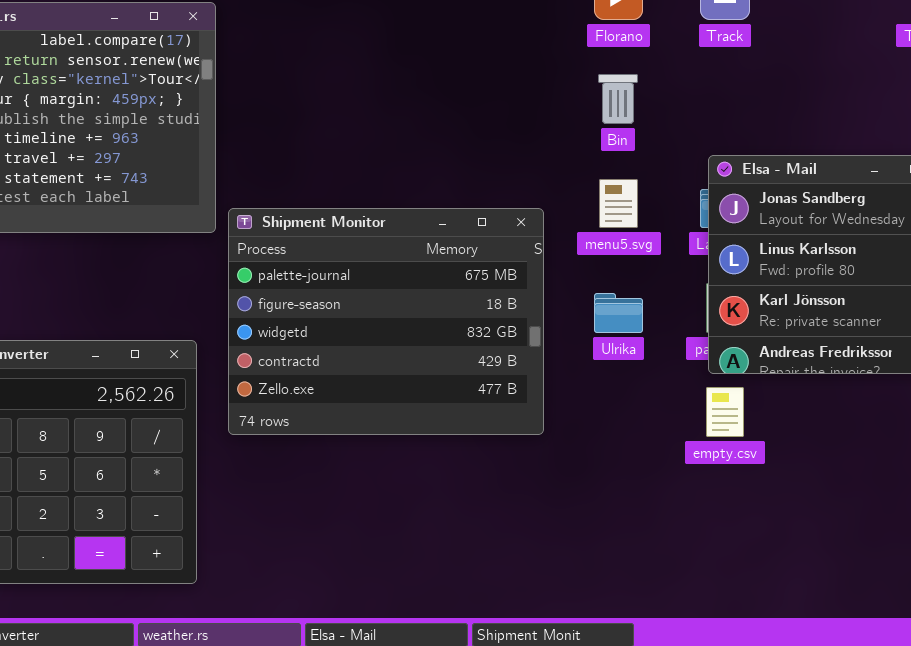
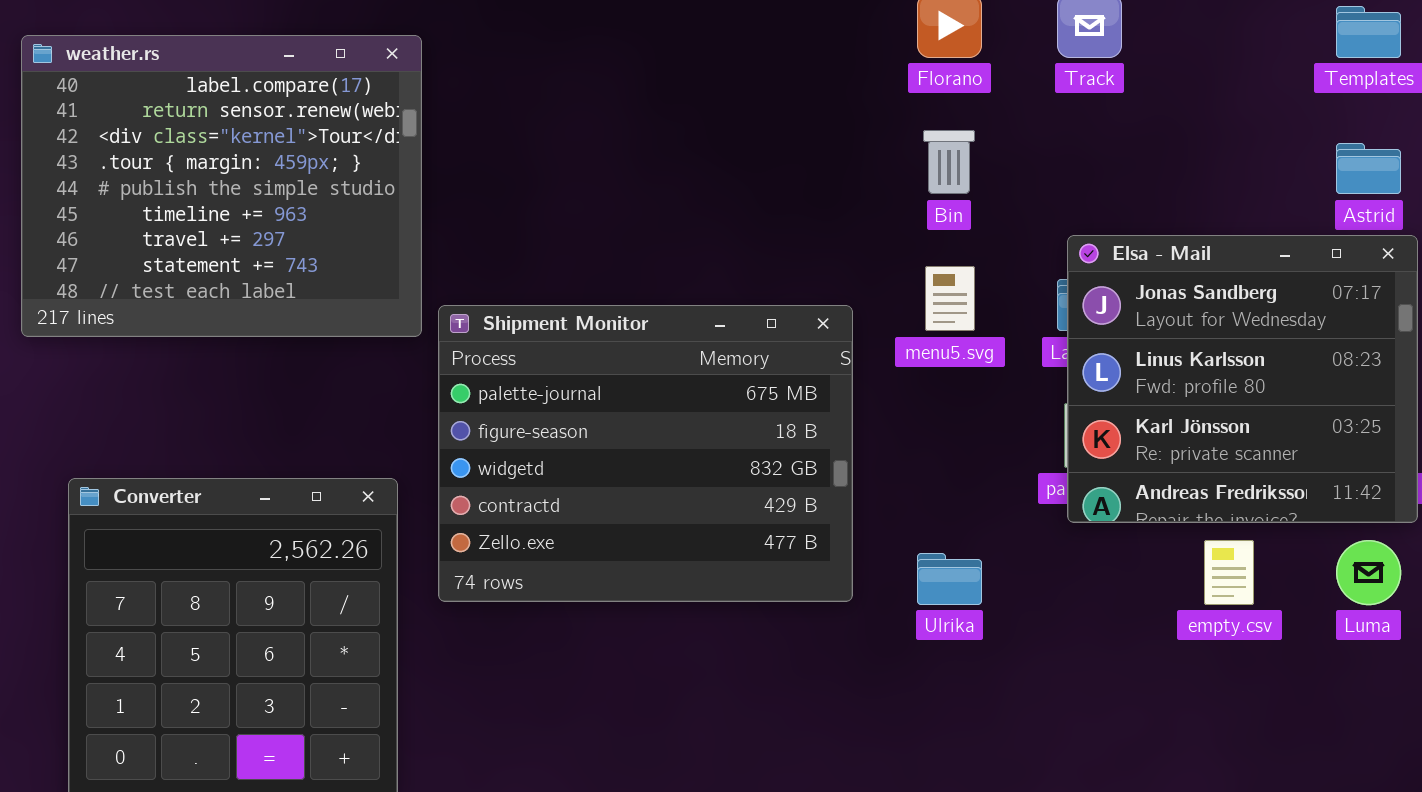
Ulrika: [594,293,643,333] -> [917,553,982,605], moved
empty.csv: [706,387,744,437] -> [1204,540,1254,605], moved

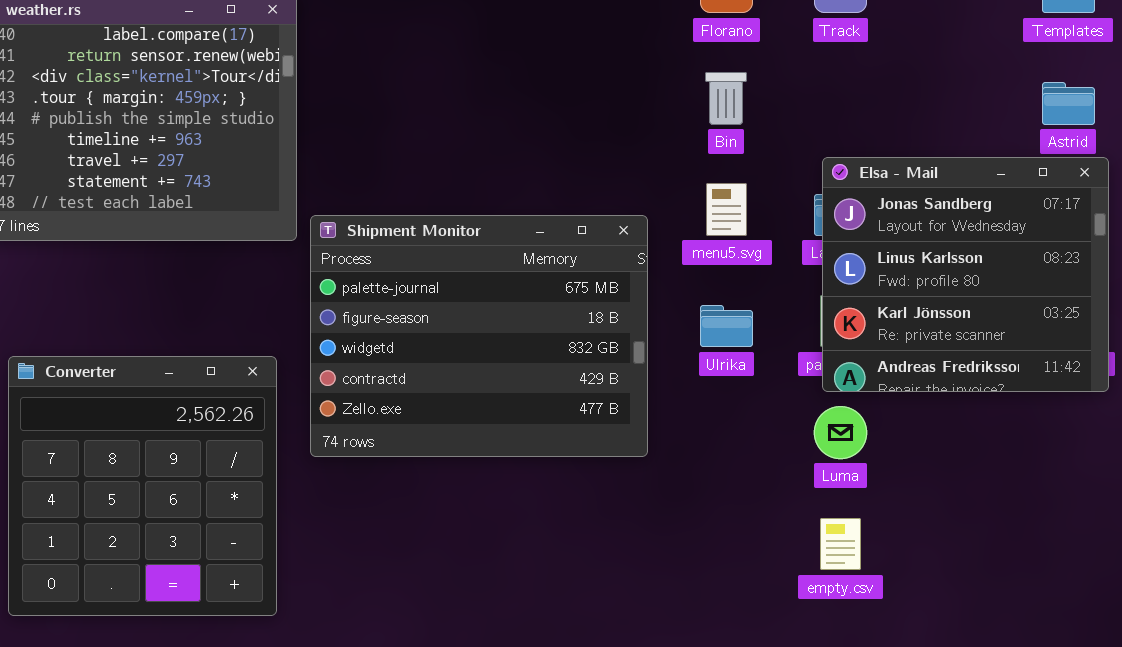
empty.csv: [1204,540,1254,605] -> [820,518,861,570], moved
Luma: [1336,540,1401,605] -> [814,406,867,459], moved
Ulrika: [917,553,982,605] -> [700,305,753,347], moved

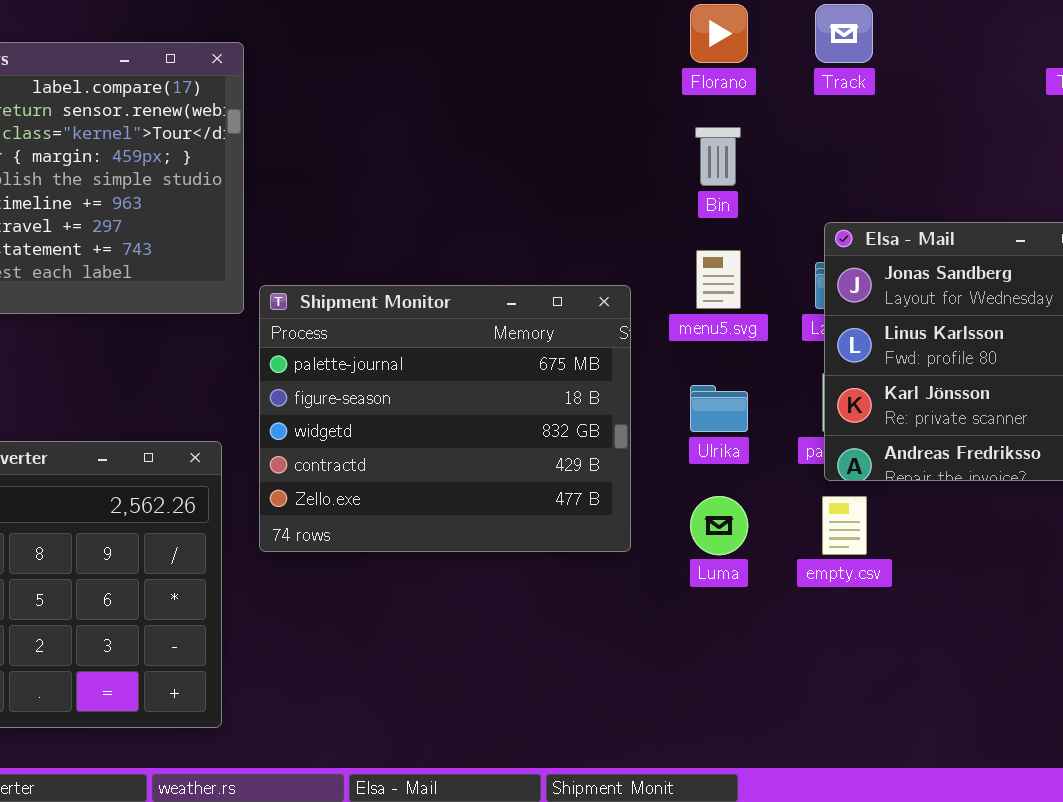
Luma: [814,406,867,459] -> [690,496,748,555], moved
empty.csv: [820,518,861,570] -> [822,496,867,555], moved

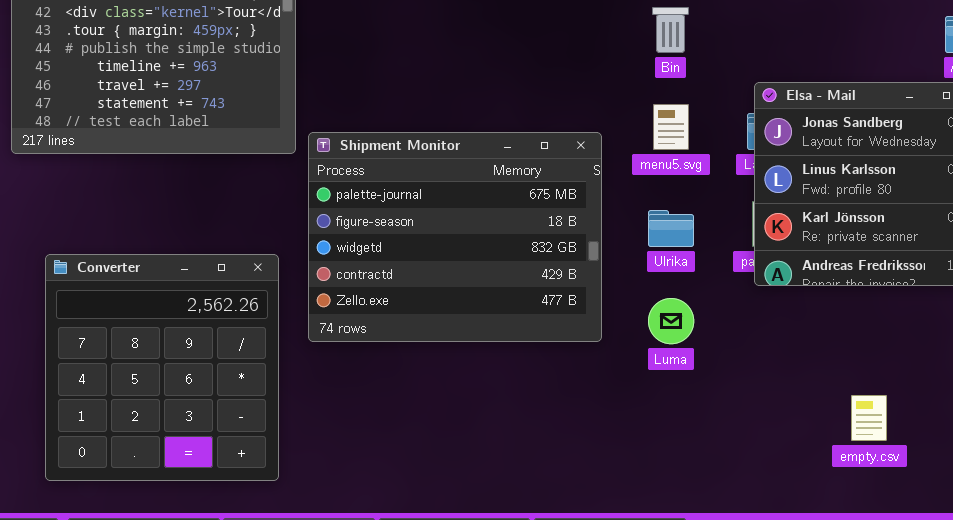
empty.csv: [822,496,867,555] -> [851,395,887,441], moved

